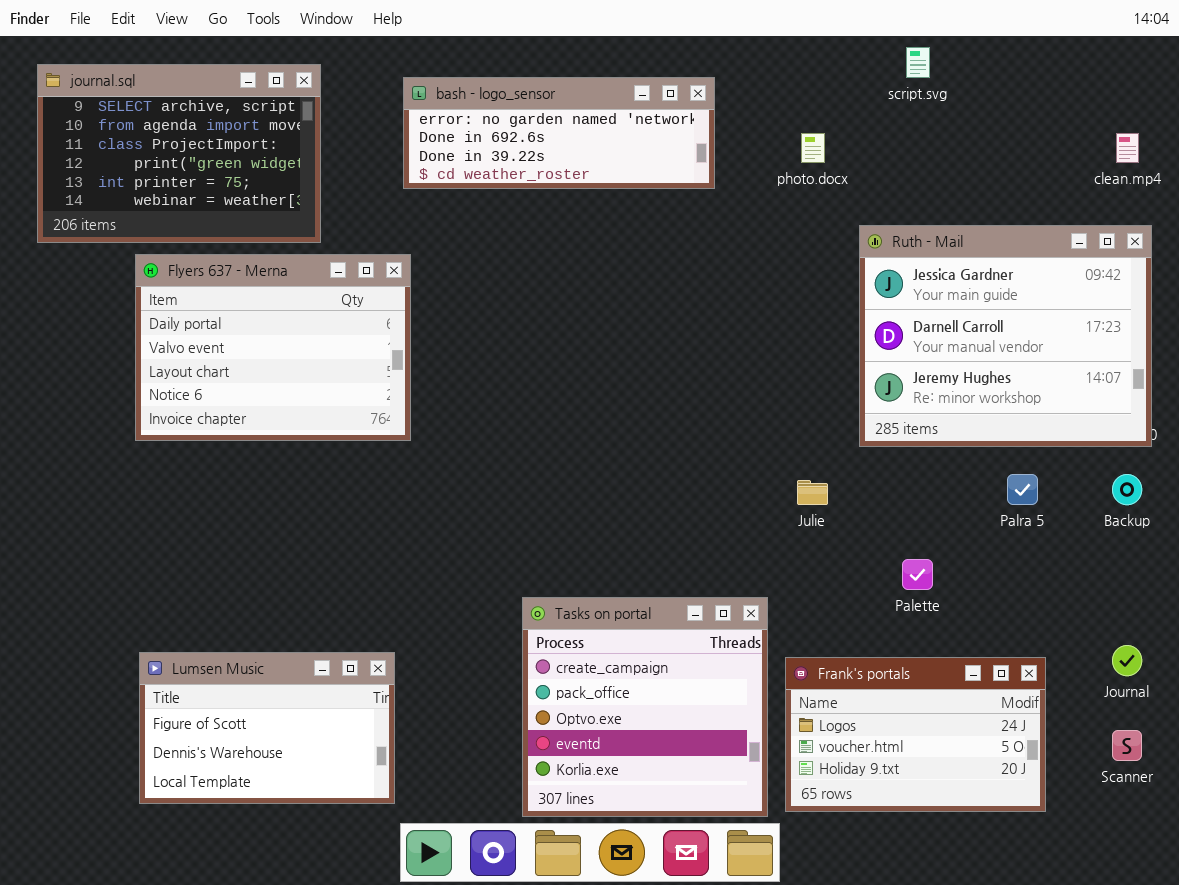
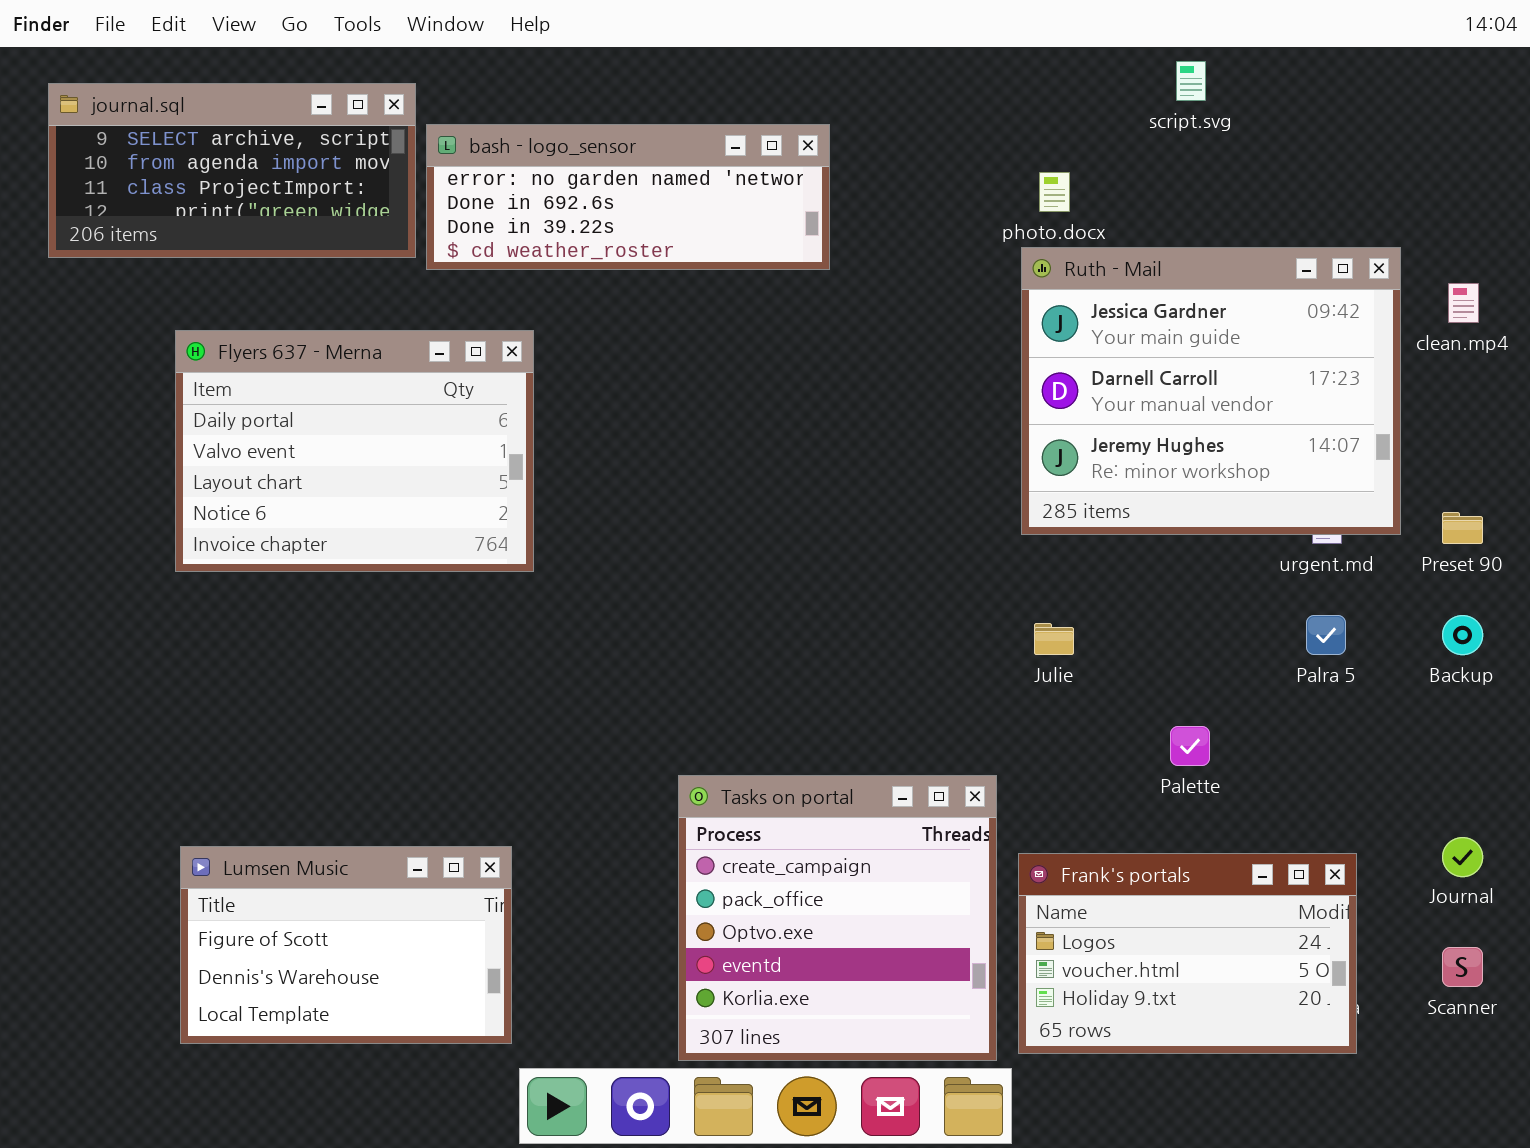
journal.sql: [37,64,321,243] -> [48,83,416,258], resized
bash - logo_sensor: [403,77,715,189] -> [426,124,830,270], moved
clean.mp4: [1116,133,1139,163] -> [1448,283,1479,323], moved
Ruth - Mail: [859,225,1152,447] -> [1021,247,1401,535], moved

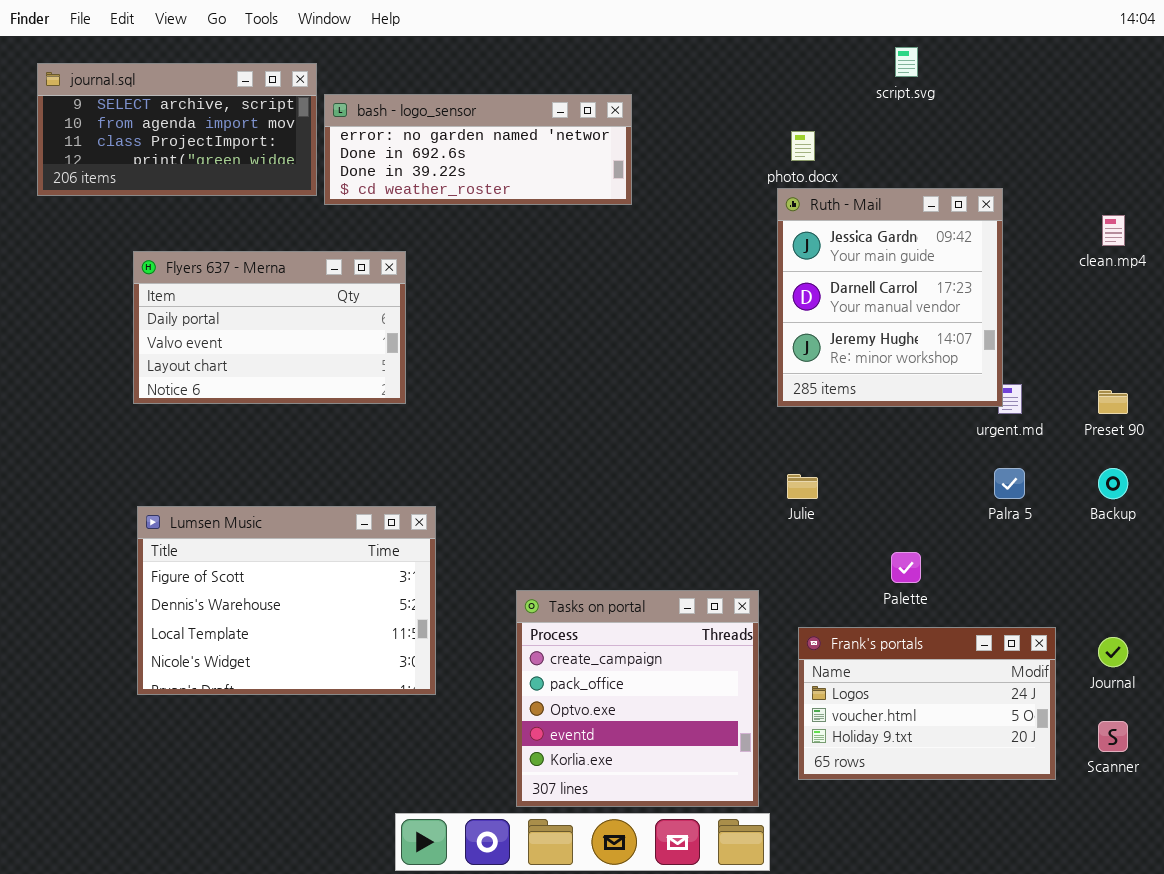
Ruth - Mail: [1021,247,1401,535] -> [777,188,1003,407], resized
Flyers 637 - Merna: [175,330,534,572] -> [133,251,406,404], resized
Lumsen Music: [180,846,512,1044] -> [137,506,436,695], moved, resized
Frank's portals: [1018,853,1357,1054] -> [798,627,1056,780], moved

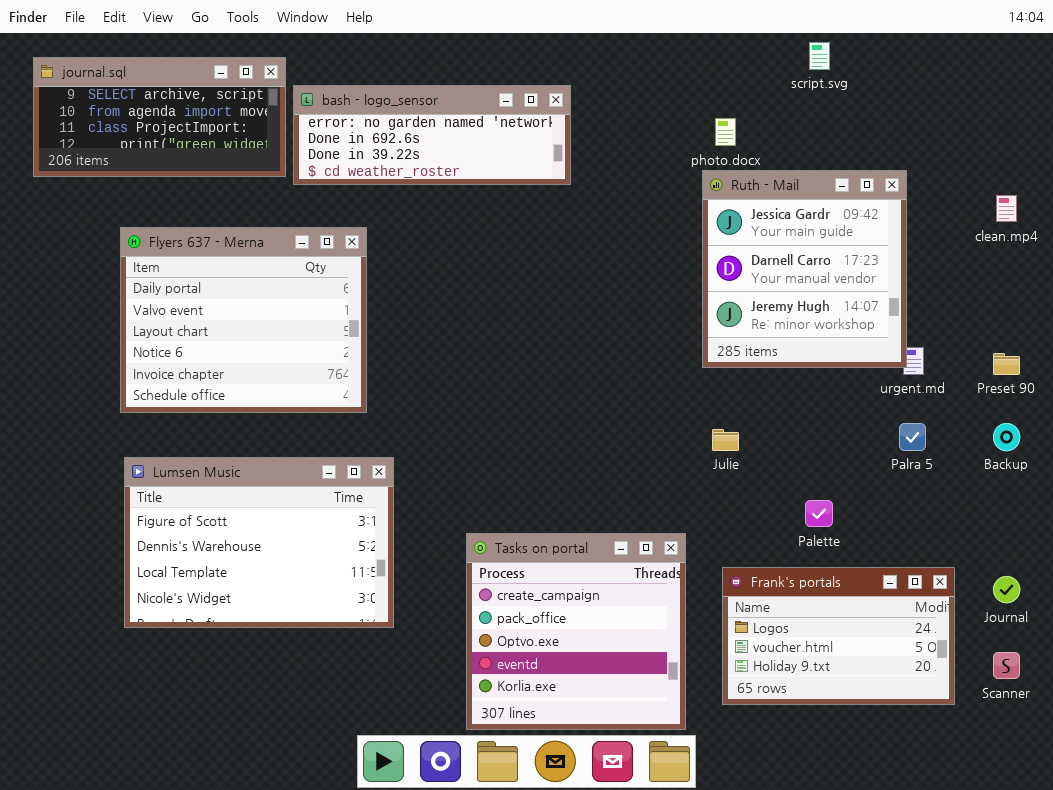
Flyers 637 - Merna: [133,251,406,404] -> [120,227,367,413], resized

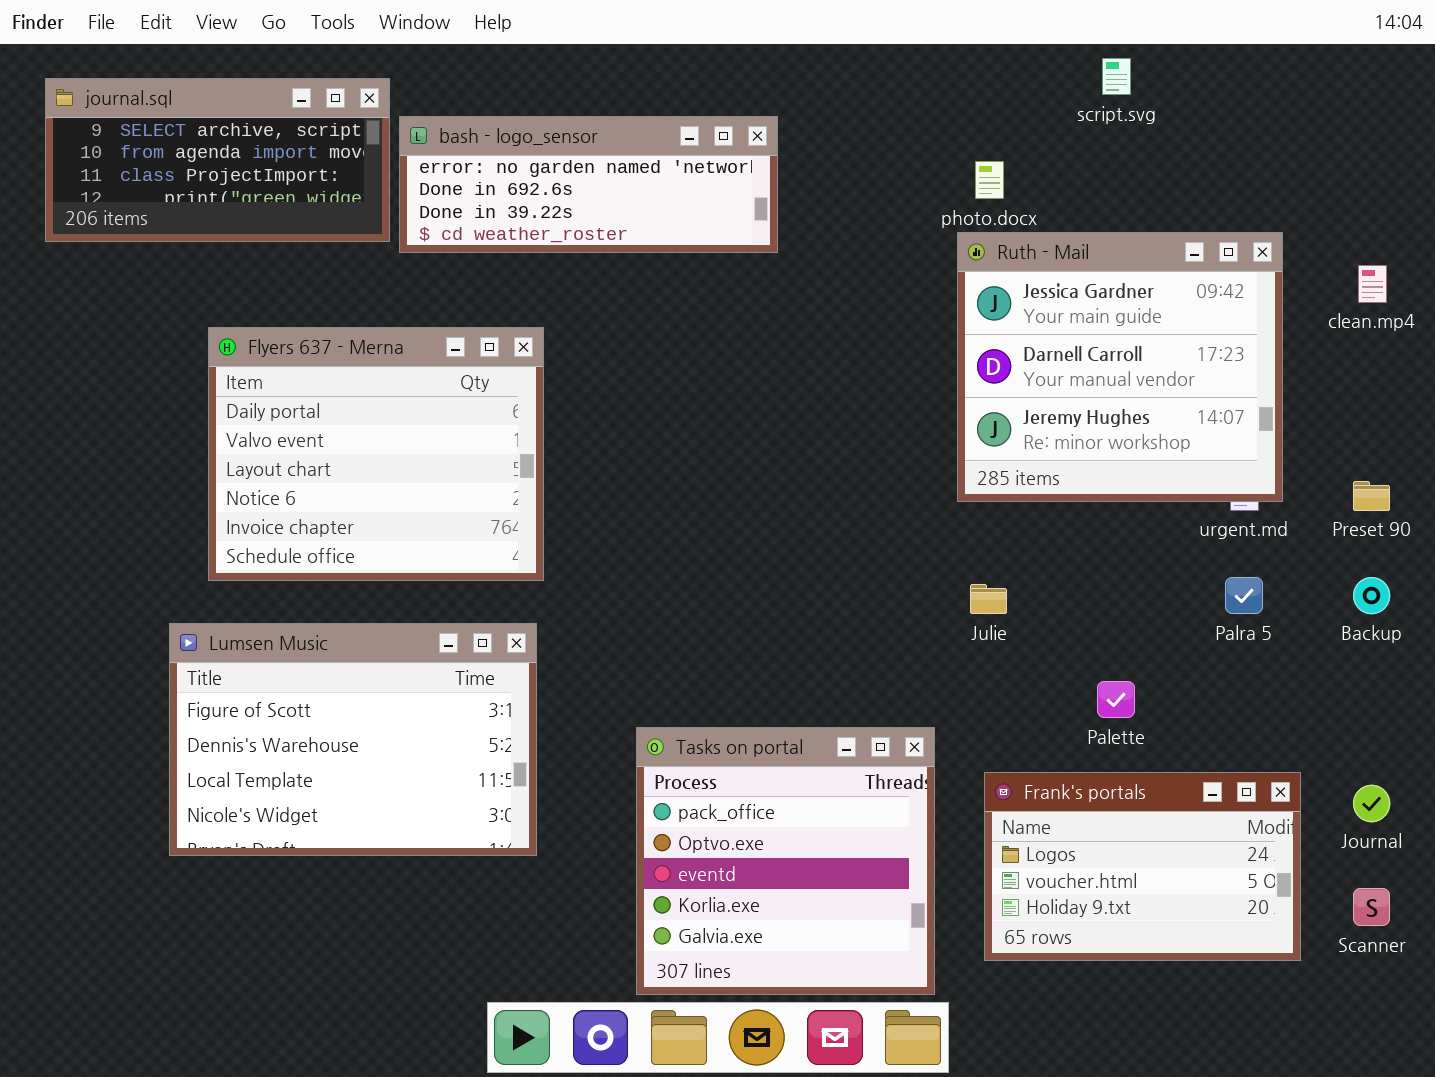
Ruth - Mail: [702,170,907,368] -> [957,232,1283,502], resized
Flyers 637 - Merna: [120,227,367,413] -> [208,327,544,581], moved
Tasks on portal: [466,533,686,730] -> [636,727,935,995], scrolled down 1 row

